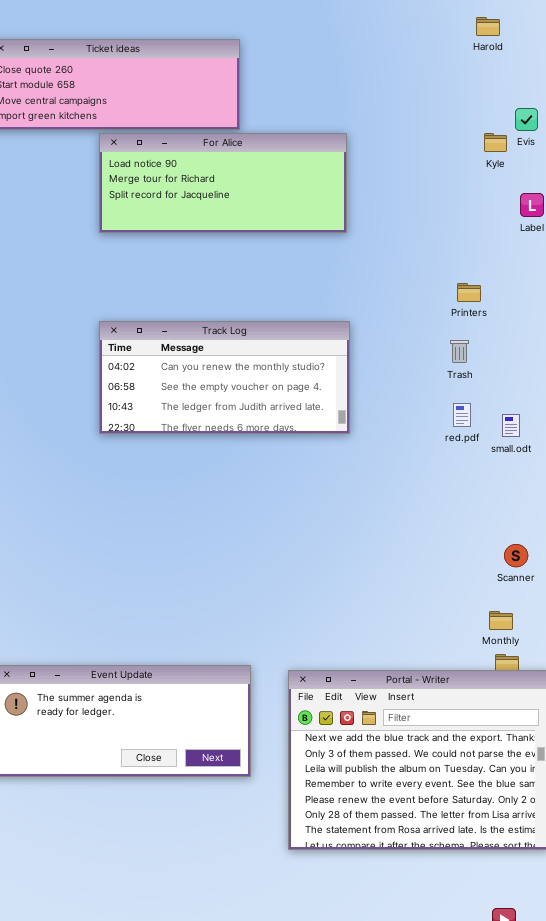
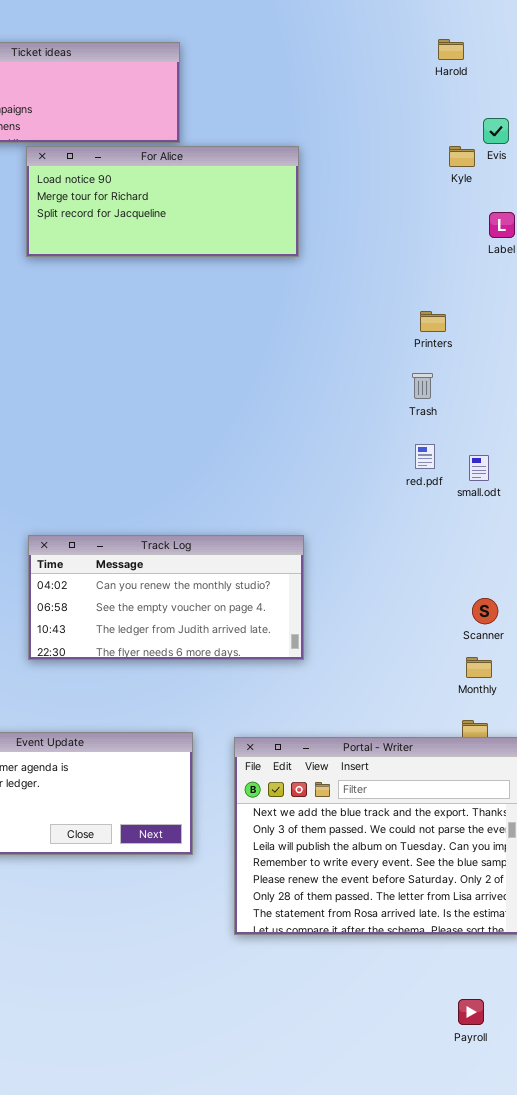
Harold: [476,17,500,36] -> [438,39,464,60], moved
Track Log: [99,321,350,434] -> [28,535,304,660], moved
Monthly: [489,611,513,630] -> [466,657,492,678], moved

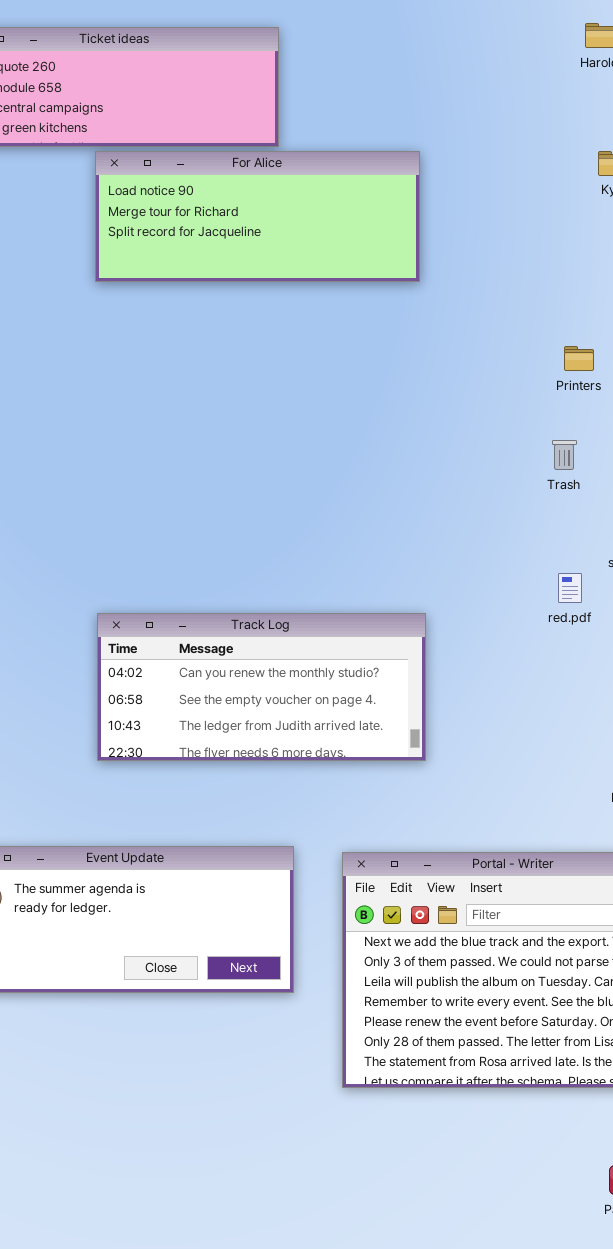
Trash: [412,373,433,399] -> [552,440,577,470], moved
red.pdf: [415,444,435,469] -> [558,573,582,603], moved

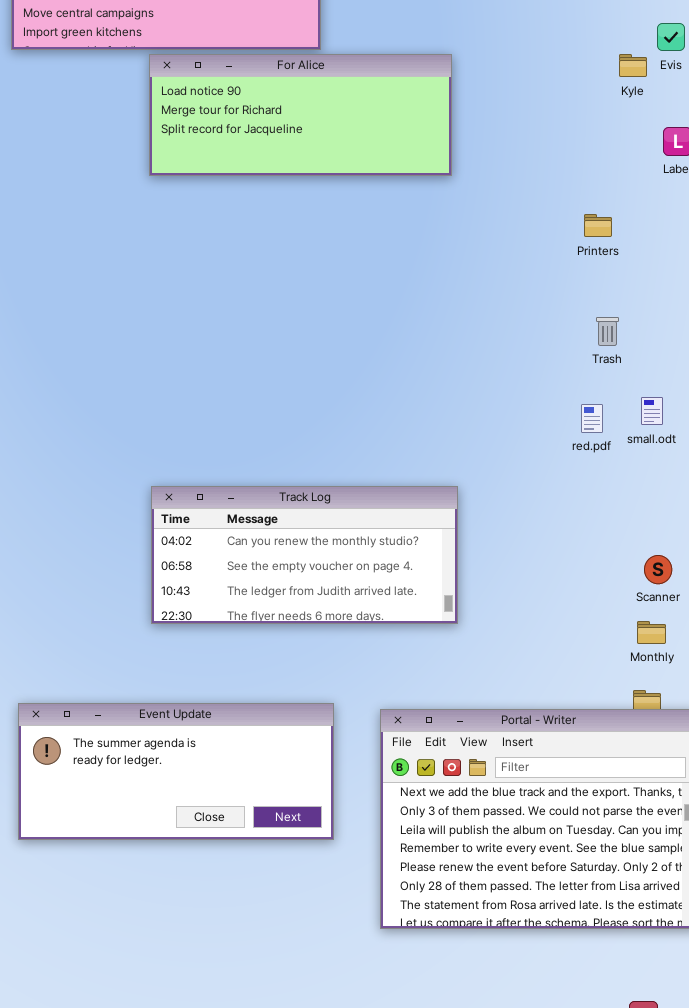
Printers: [564,346,594,371] -> [584,214,612,237], moved
Trash: [552,440,577,470] -> [596,317,619,346], moved
red.pdf: [558,573,582,603] -> [581,404,603,433], moved

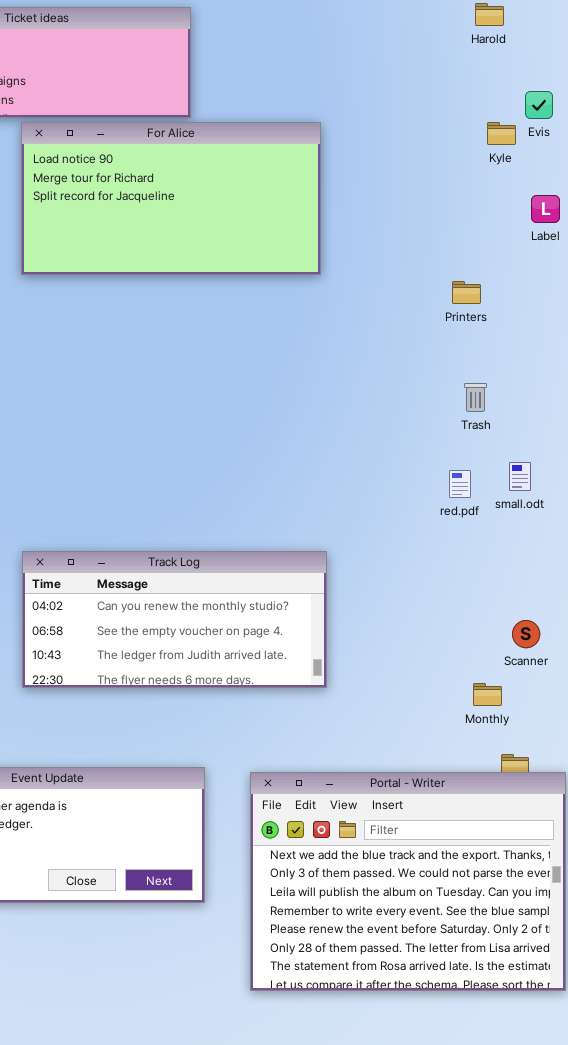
For Alice: [149,54,452,176] -> [21,122,321,275], resized
Monthly: [637,621,666,644] -> [473,683,502,706], moved

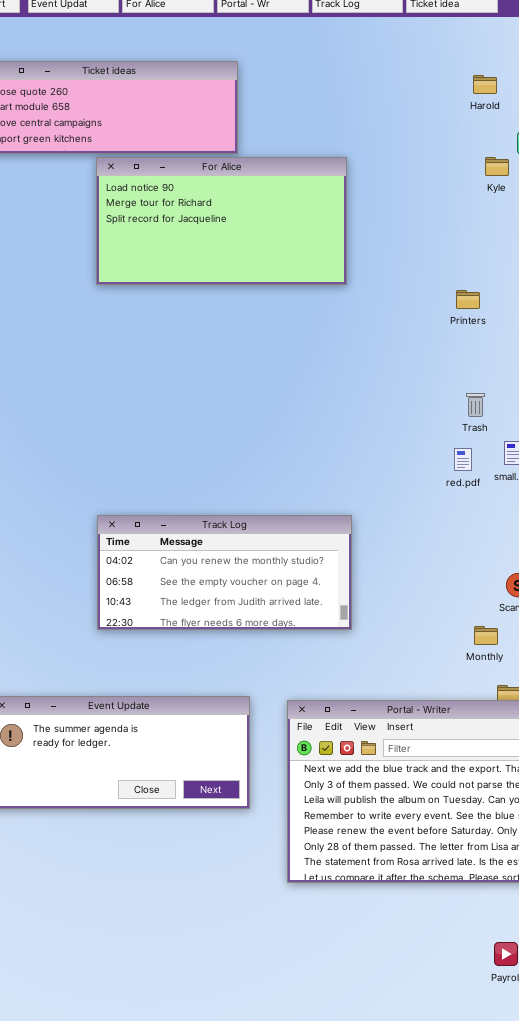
Harold: [475,3,504,26] -> [473,75,497,94], moved
Trash: [464,383,487,412] -> [466,393,485,417], moved

